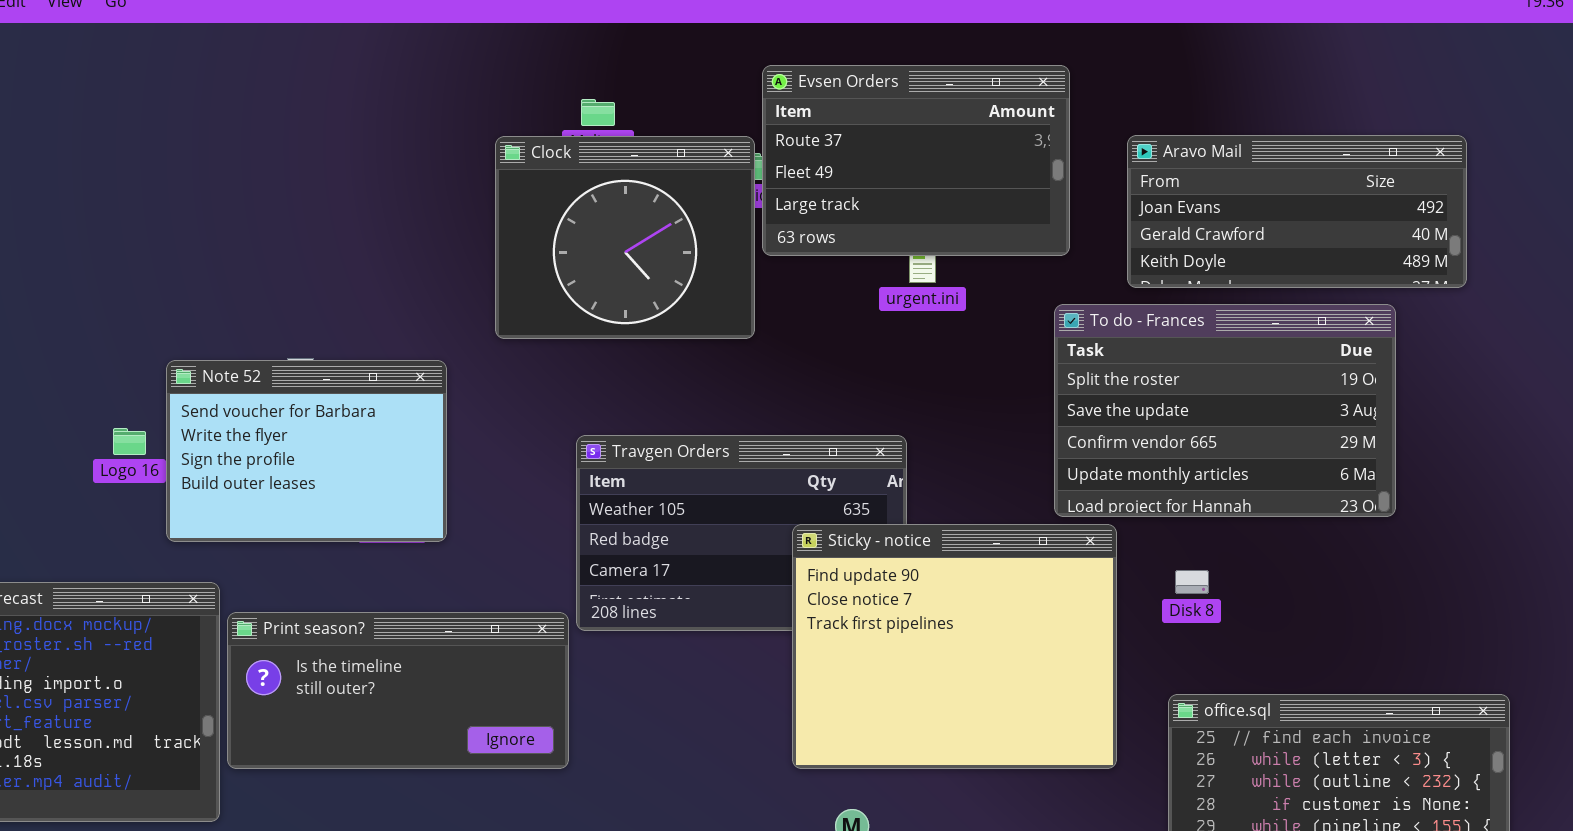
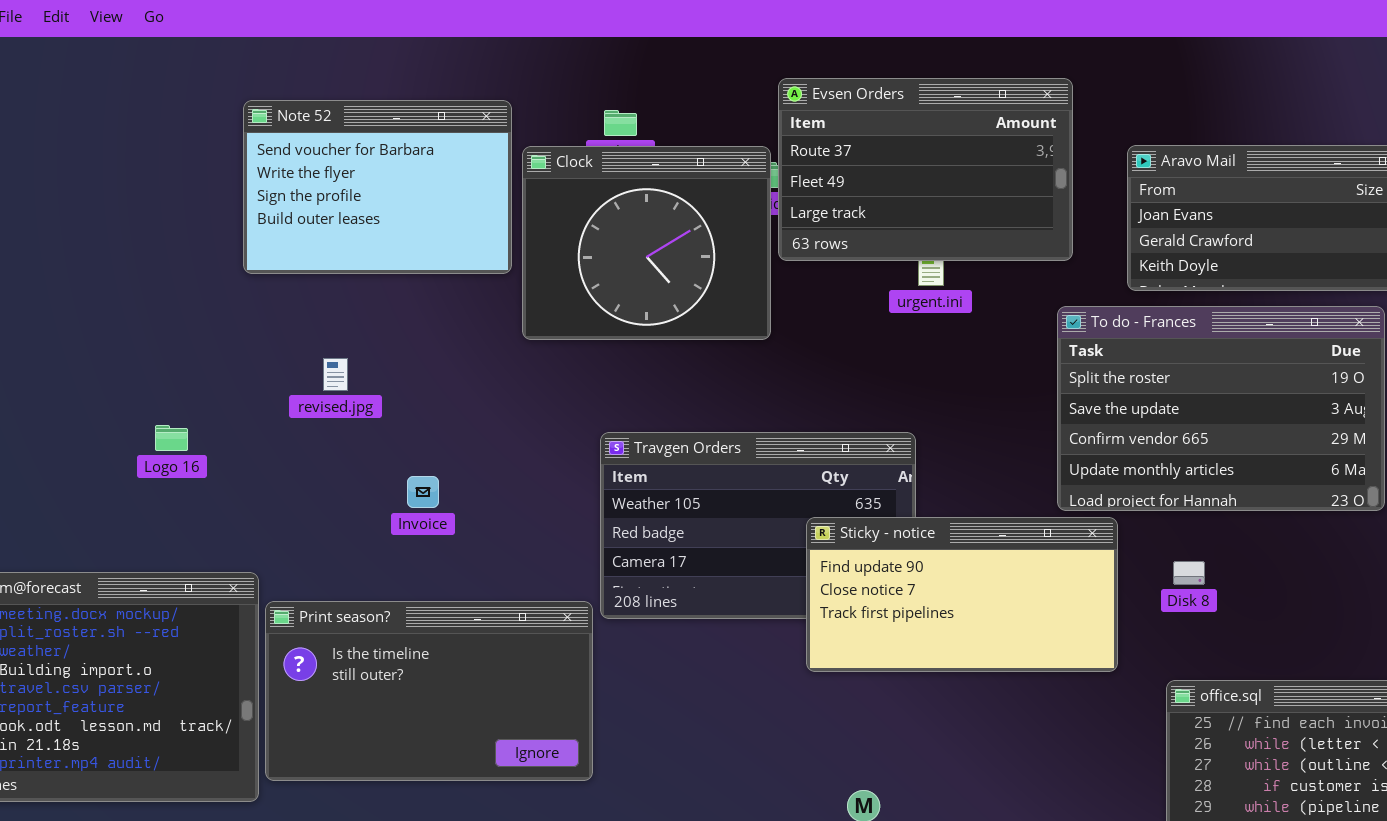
Note 52: [166,360,447,542] -> [243,100,512,274], moved
Sticky - notice: [792,524,1117,769] -> [806,517,1118,672], resized
Print season?: [227,612,569,769] -> [265,601,593,781], resized

